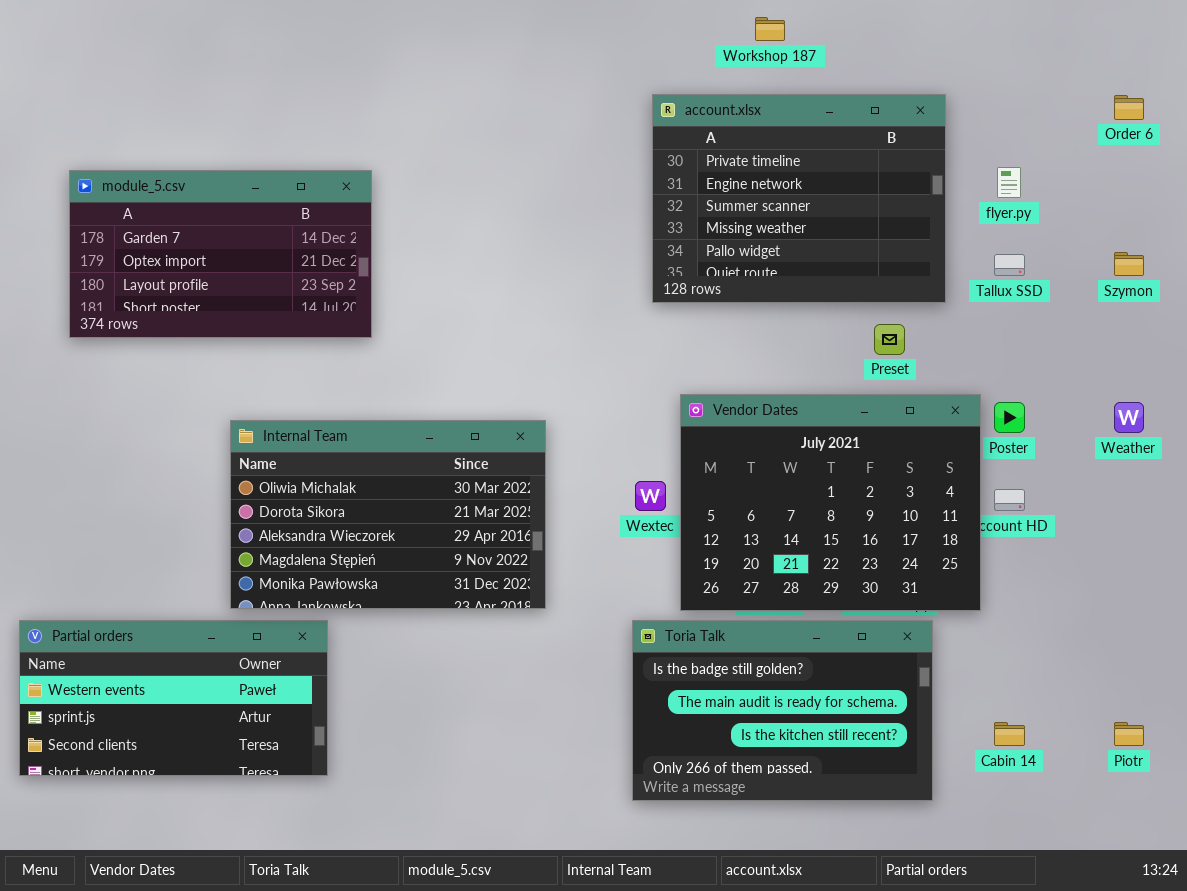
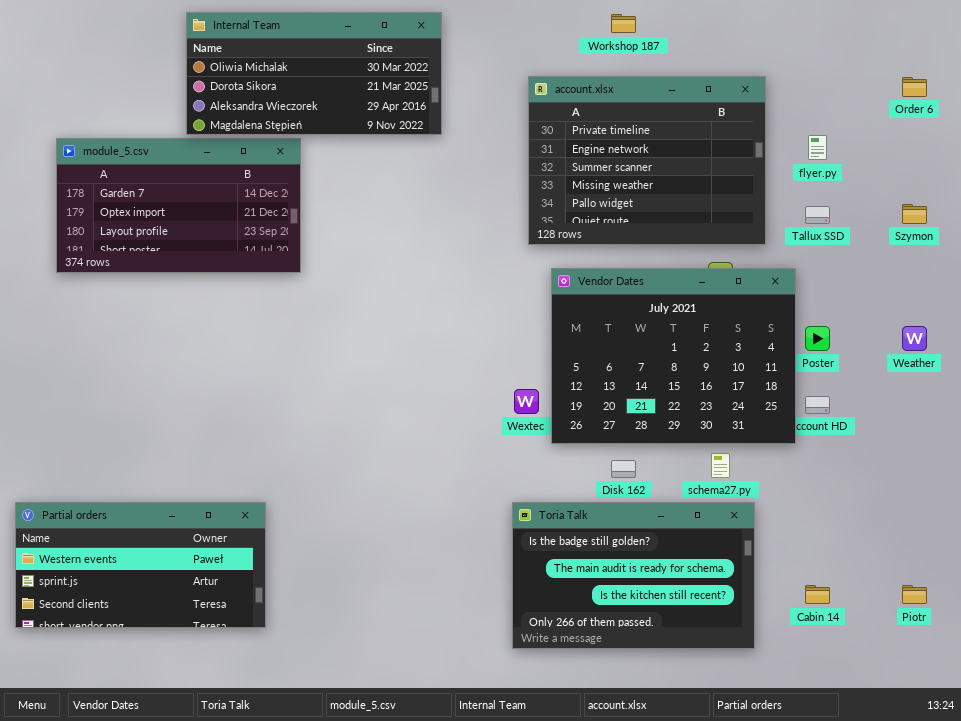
Vendor Dates: [680,394,981,611] -> [551,268,796,444], moved
Internal Team: [230,420,546,609] -> [186,12,442,135], moved, resized

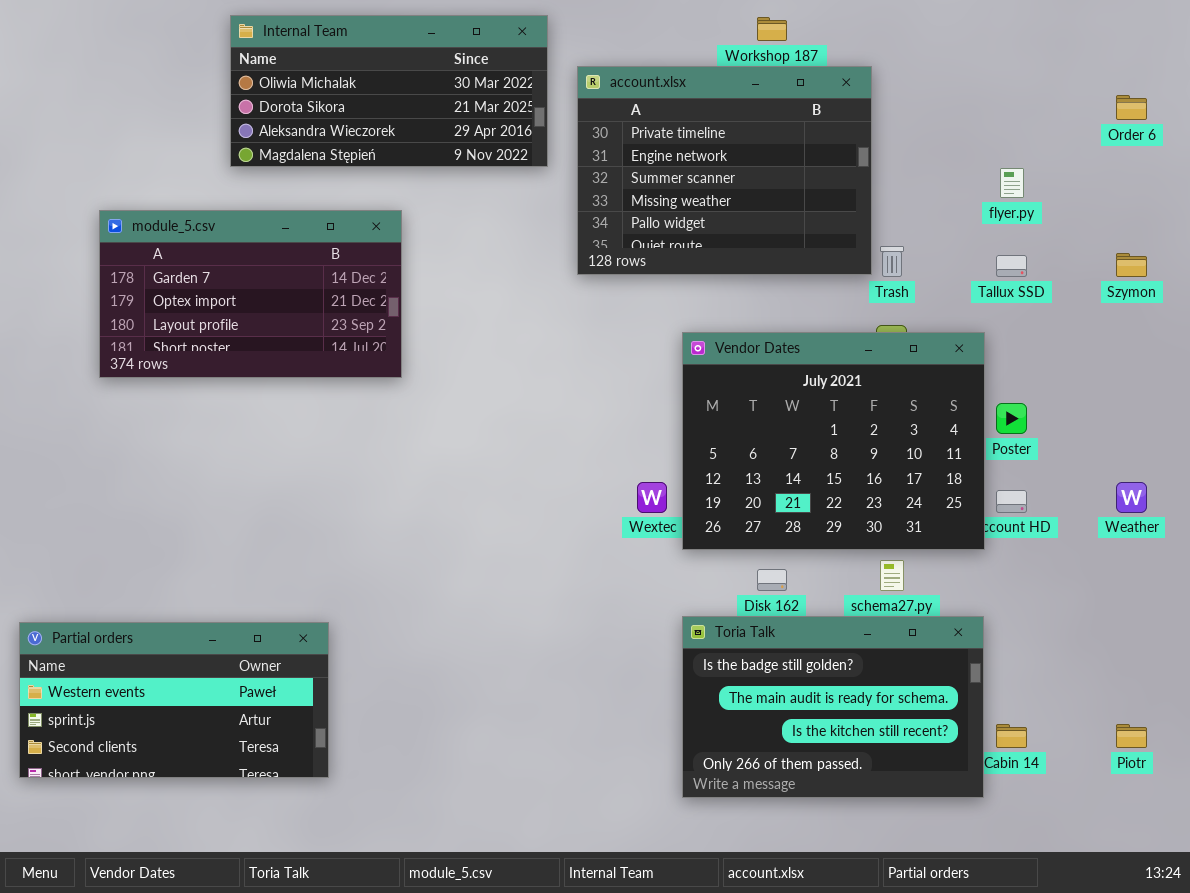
account.xlsx: [528,76,766,245] -> [577,66,872,275], moved
module_5.csv: [56,138,301,273] -> [99,210,402,378], moved
Weather: [902,326,927,351] -> [1116,482,1147,513], moved
Toria Talk: [512,502,755,649] -> [682,616,984,798], moved

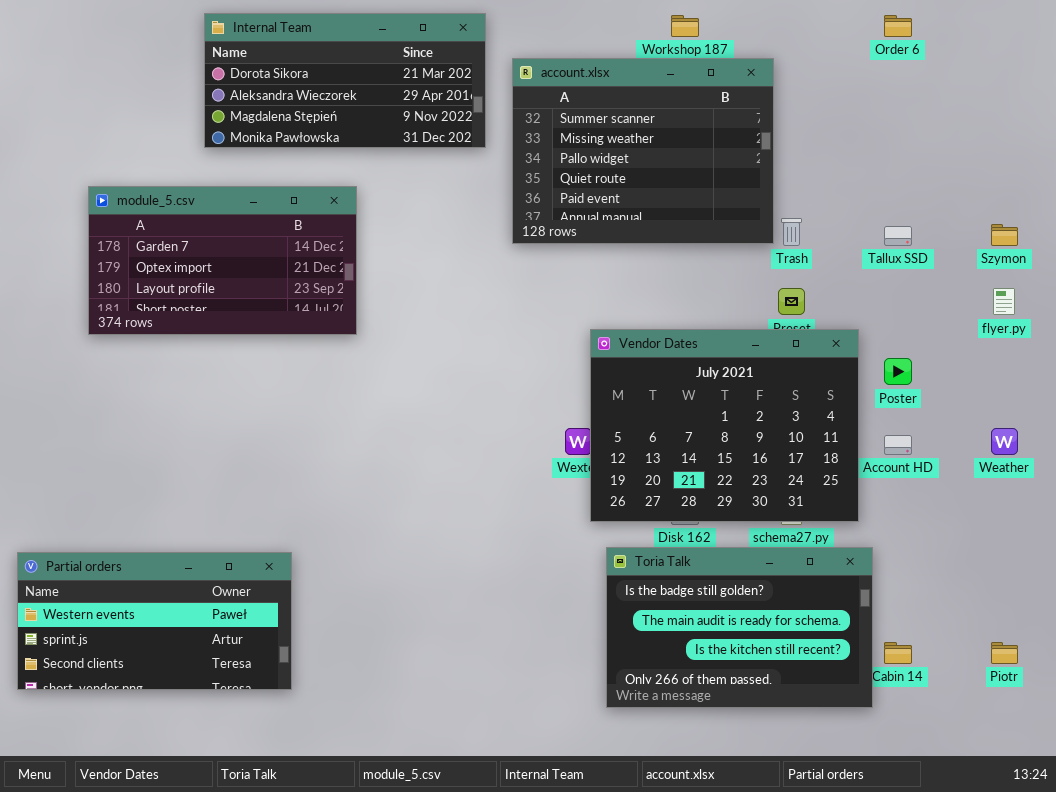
Internal Team: [230,15,548,167] -> [204,13,486,148], scrolled down 1 row
account.xlsx: [577,66,872,275] -> [512,58,774,244], scrolled down 2 rows
Order 6: [1116,95,1147,120] -> [884,15,912,37], moved
flyer.py: [1000,168,1024,198] -> [993,288,1015,315], moved
Vendor Dates: [682,332,985,550] -> [590,329,859,522], moved

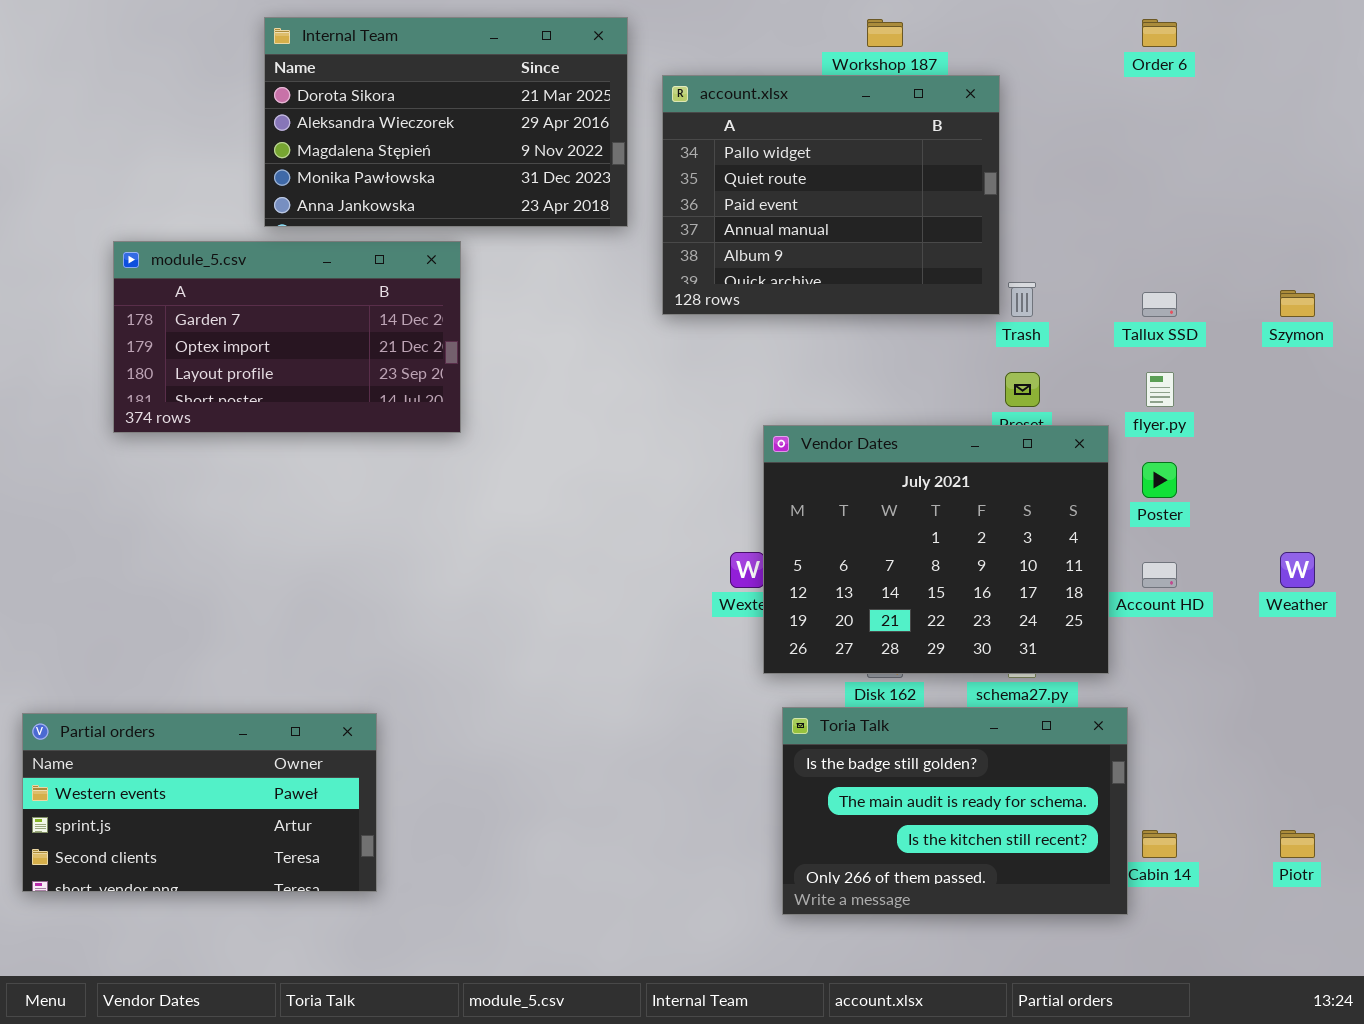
Internal Team: [204,13,486,148] -> [264,17,628,227], resized
account.xlsx: [512,58,774,244] -> [662,75,1000,315], scrolled down 2 rows
flyer.py: [993,288,1015,315] -> [1146,372,1174,407], moved

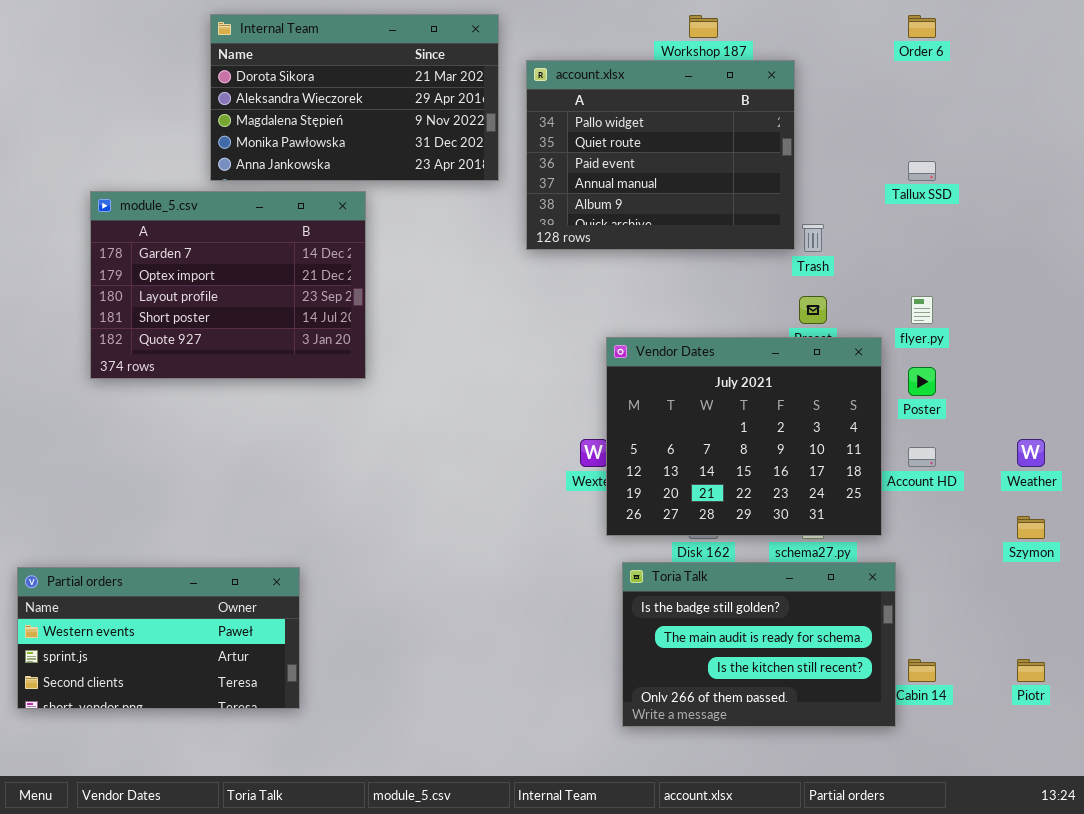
module_5.csv: [113,241,461,433] -> [90,191,366,379], resized
Szymon: [1280,290,1315,317] -> [1017,516,1045,539], moved
Tallux SSD: [1142,292,1177,317] -> [908,161,936,181], moved

